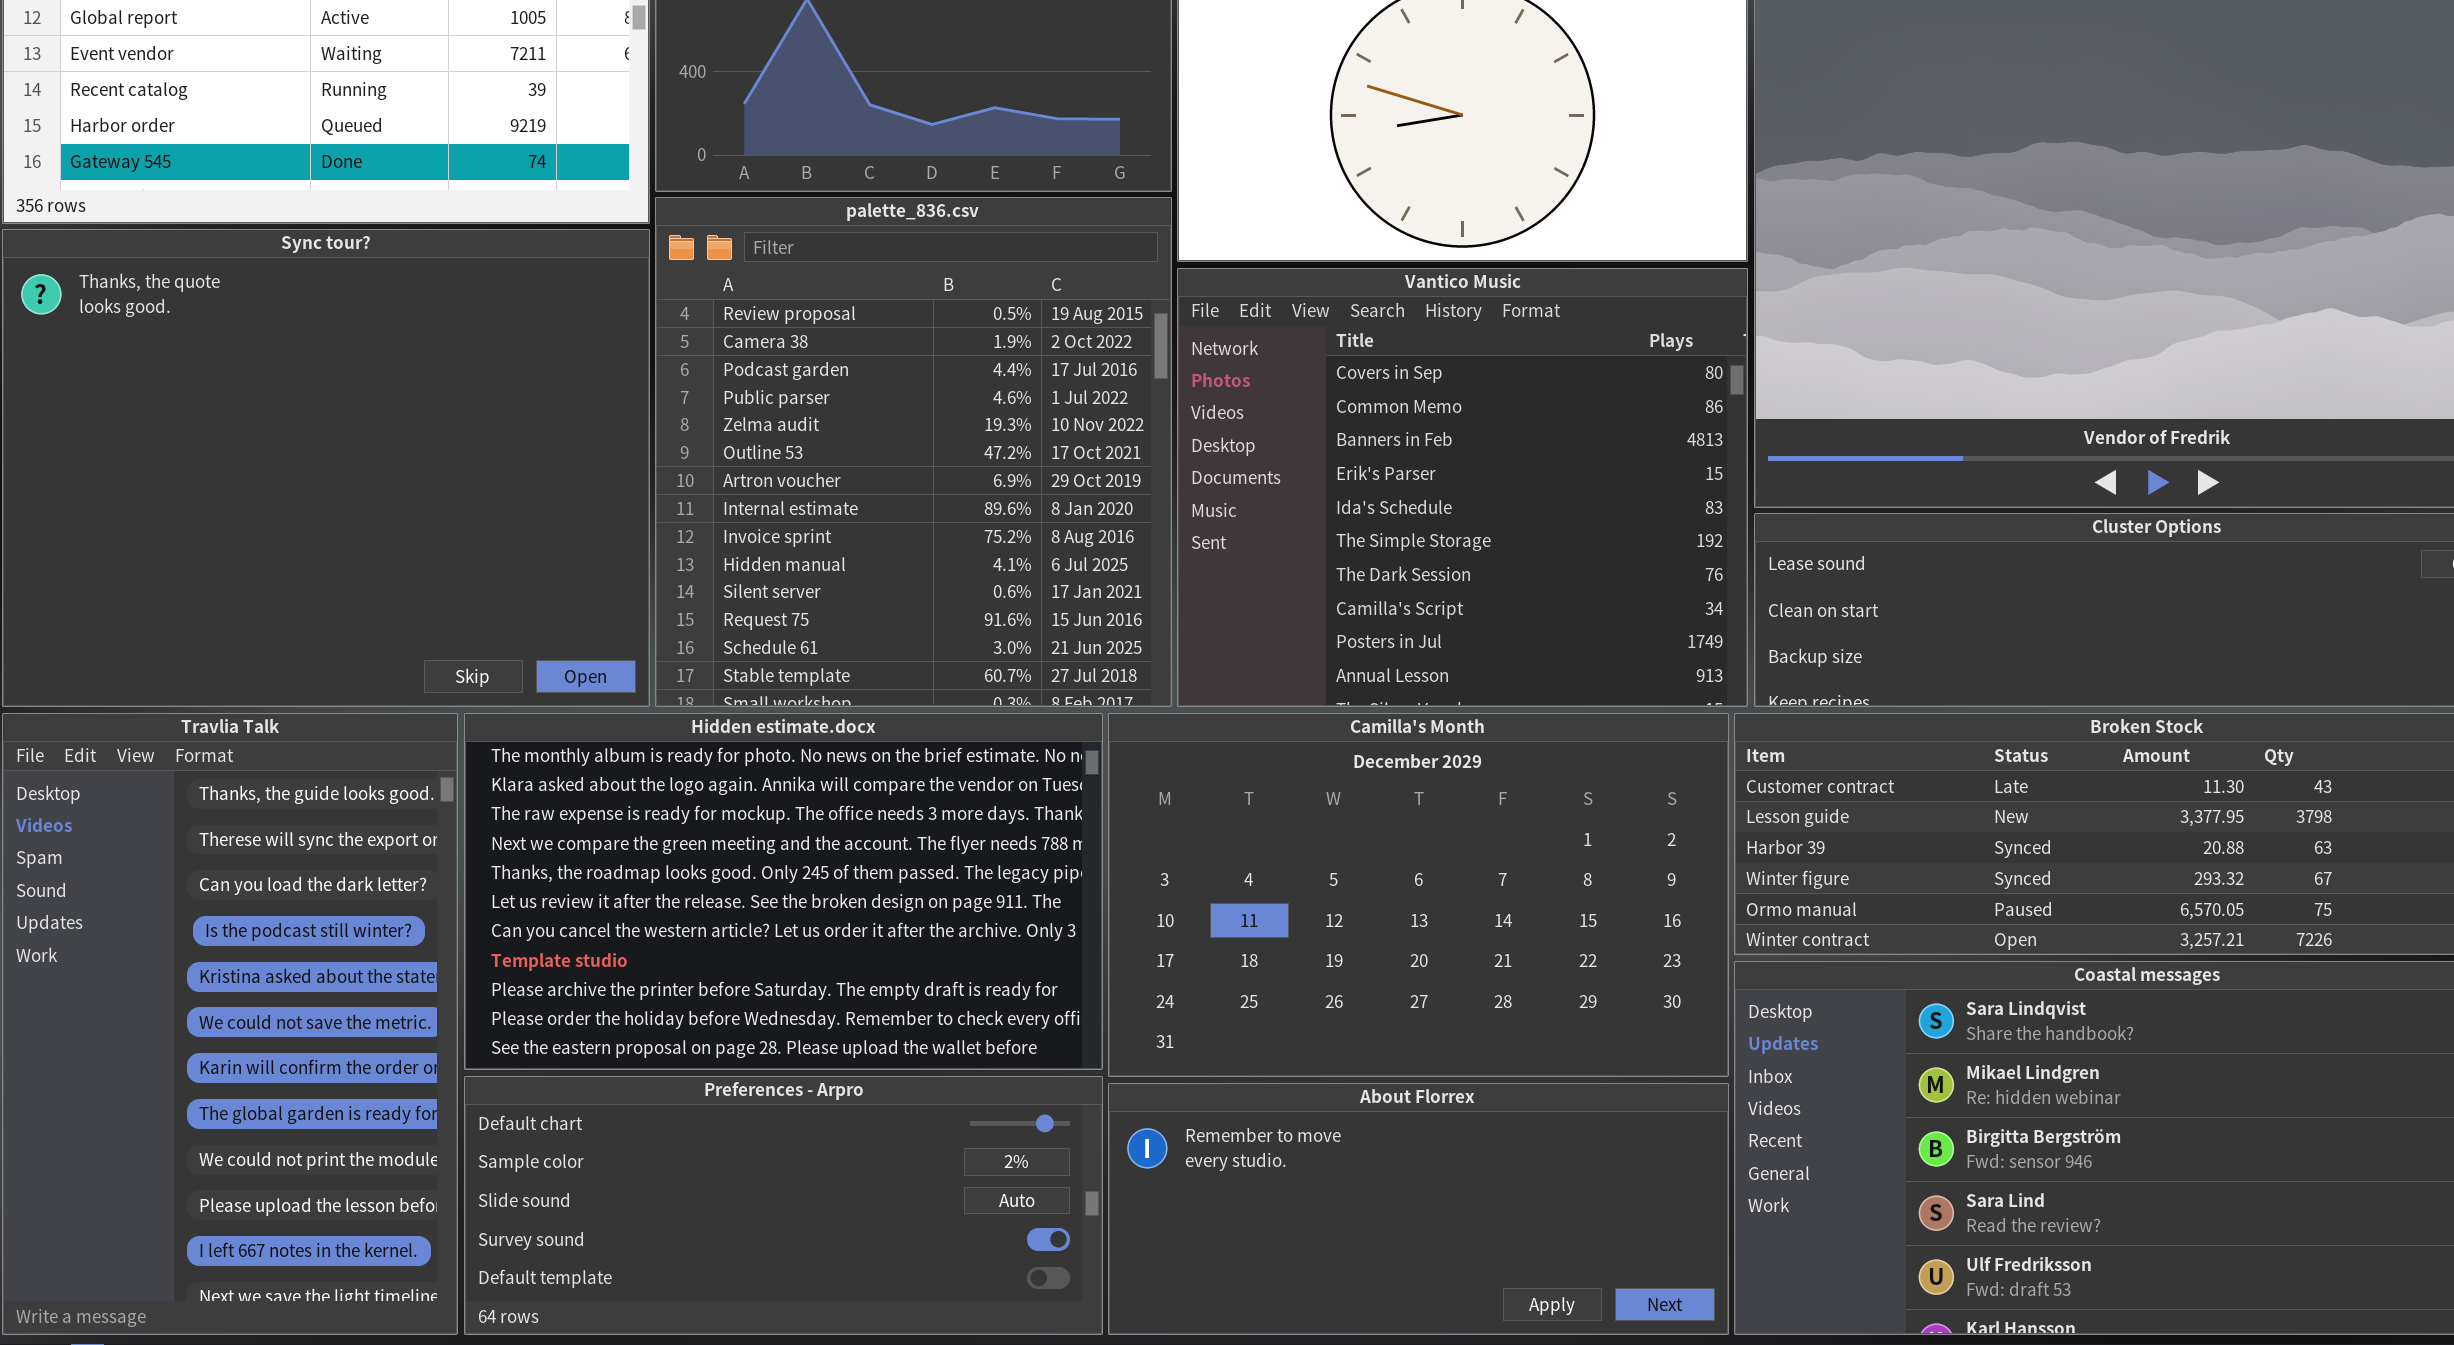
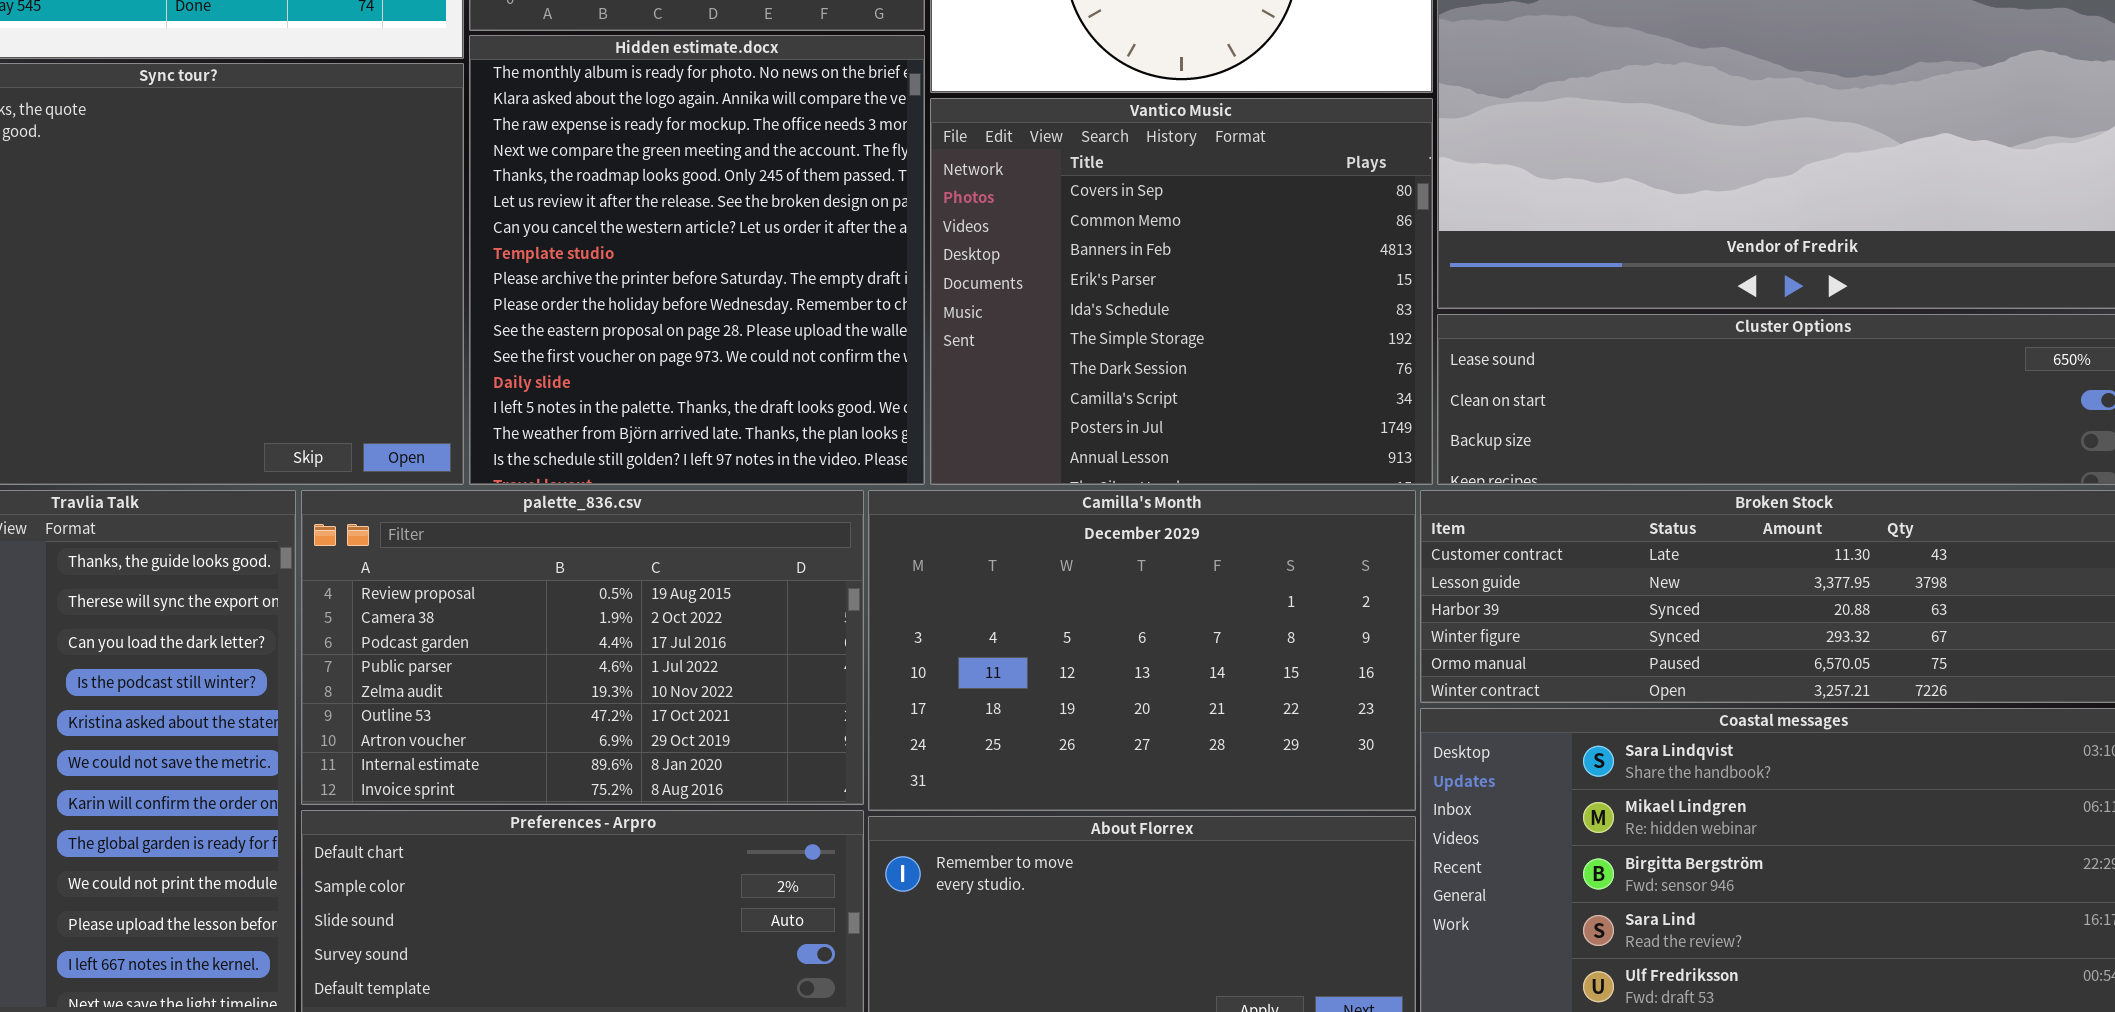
palette_836.csv: [655,197,1172,707] -> [301,490,864,805], moved, resized
Hidden estimate.docx: [464,713,1103,1070] -> [469,35,925,485], moved, resized

